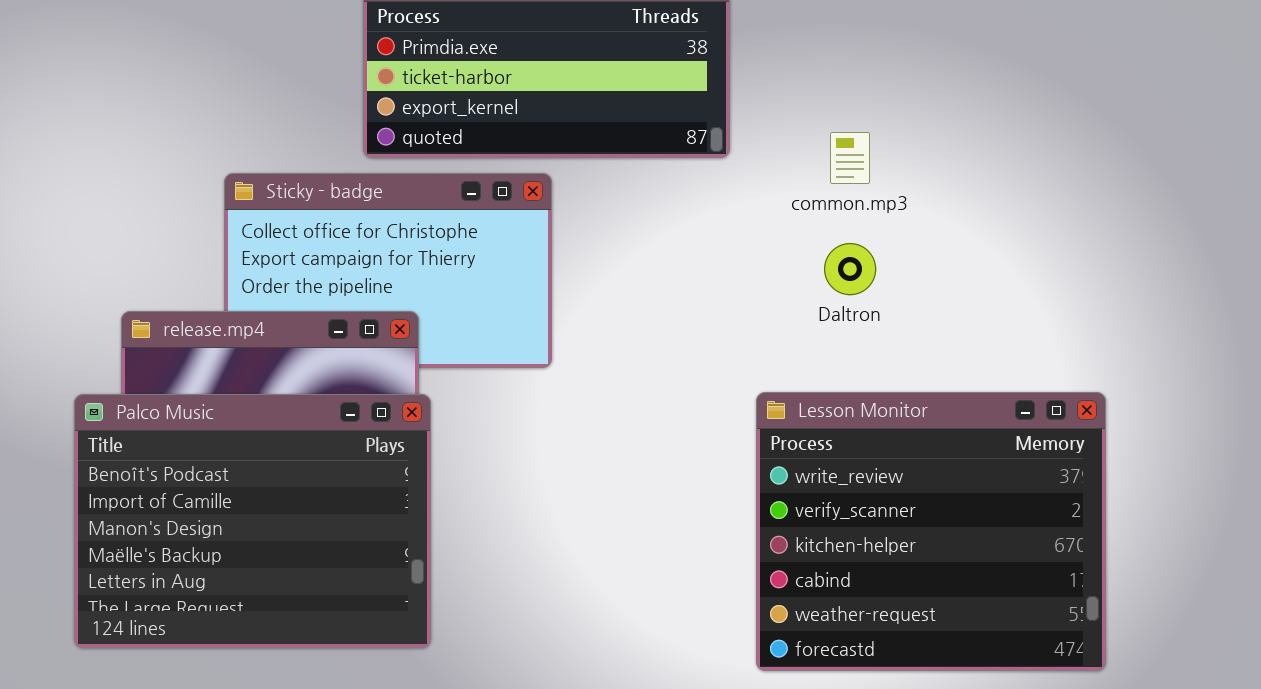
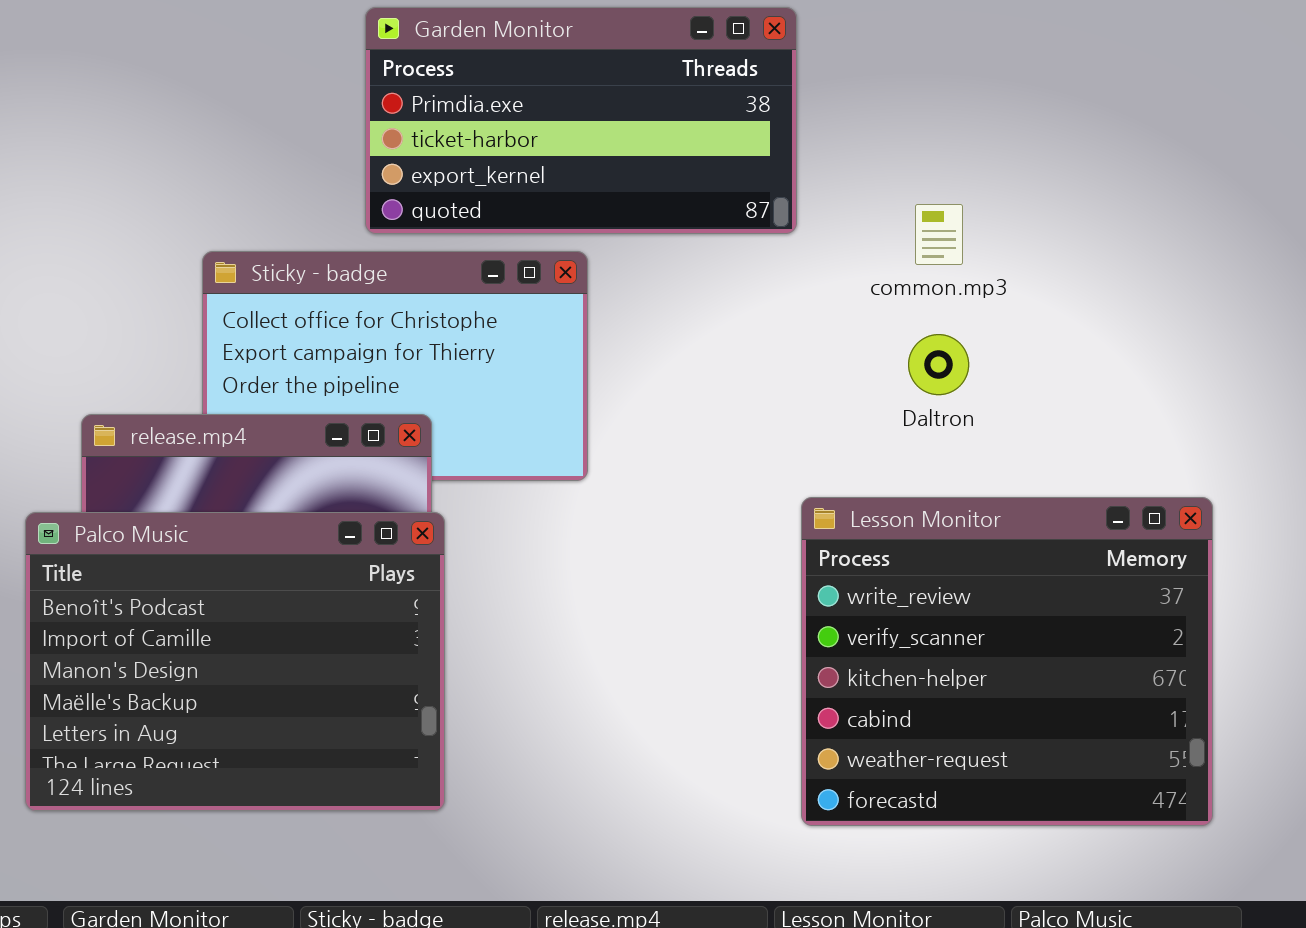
Lesson Monitor: [756,392,1106,671] -> [801,497,1213,826], moved

